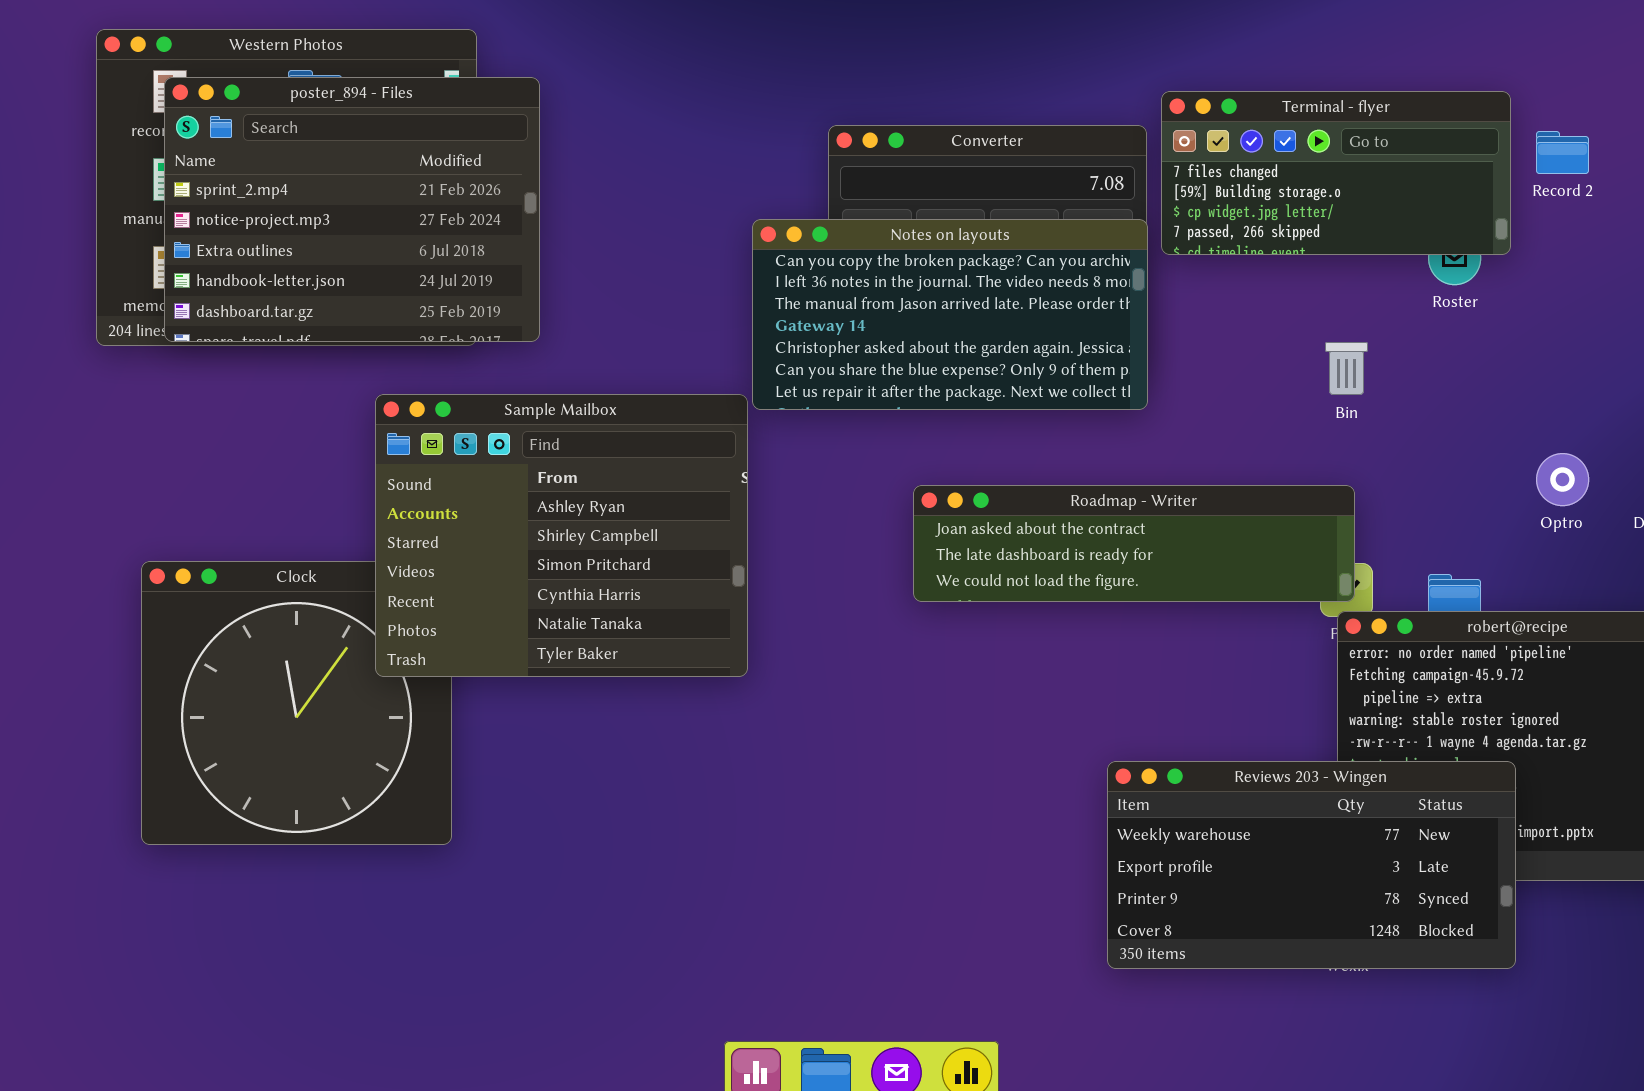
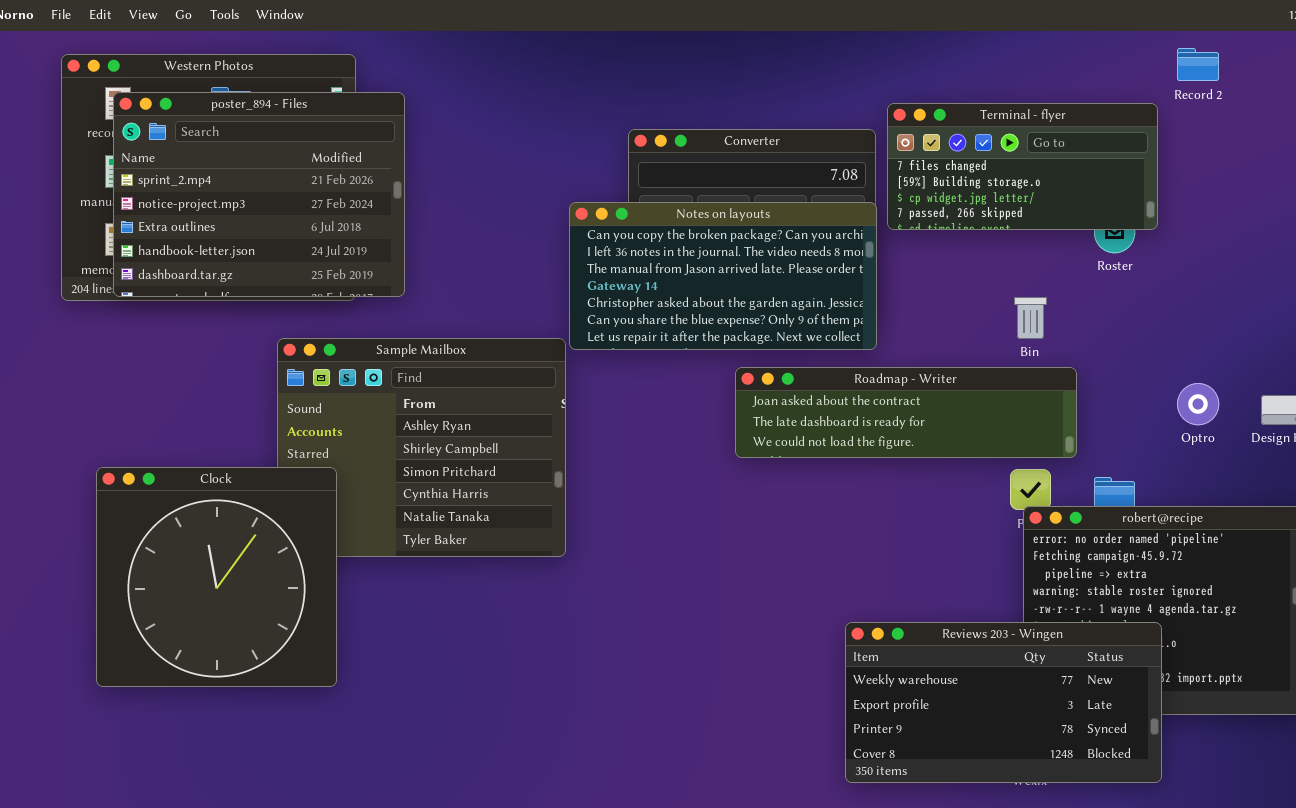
Record 2: [1536,131,1589,174] -> [1177,48,1219,81], moved
Roadmap - Writer: [913,485,1355,602] -> [735,367,1077,458], moved
Clock: [141,561,452,845] -> [96,467,337,687], raised

